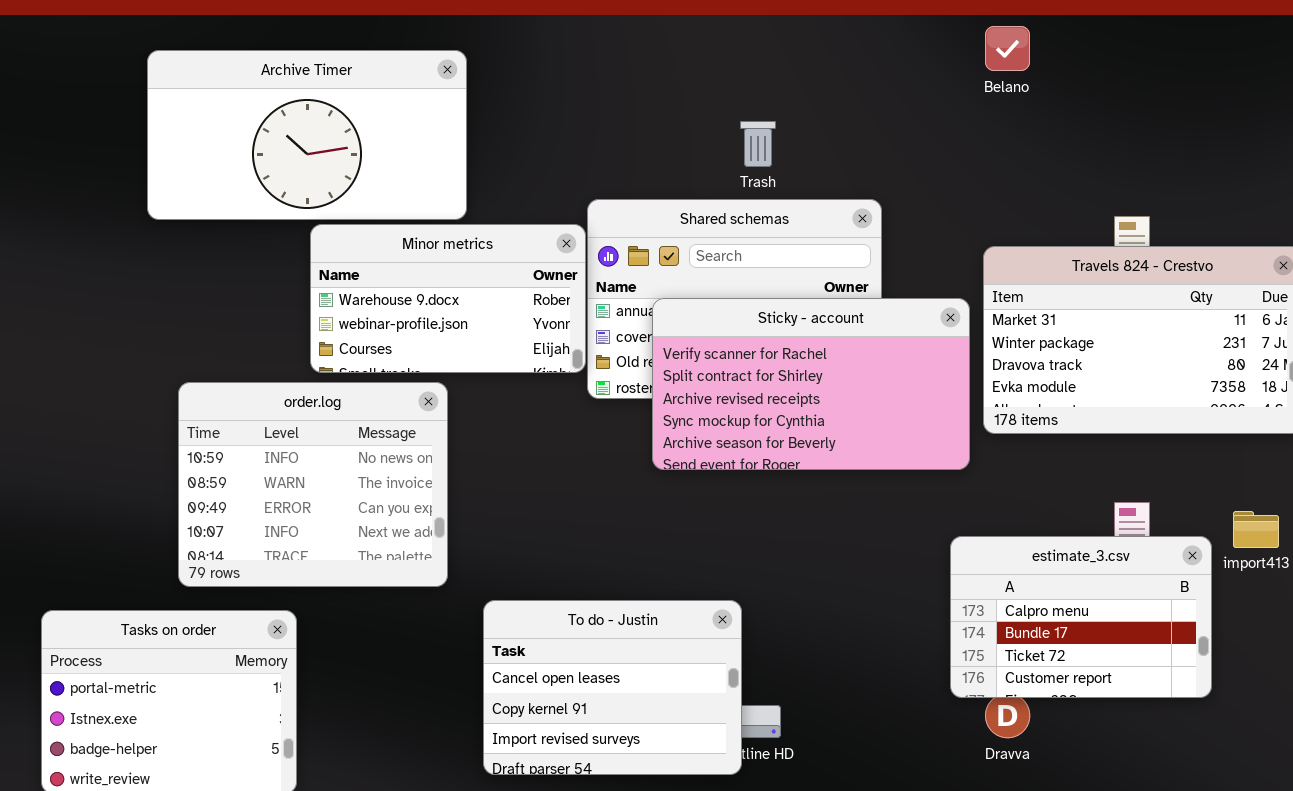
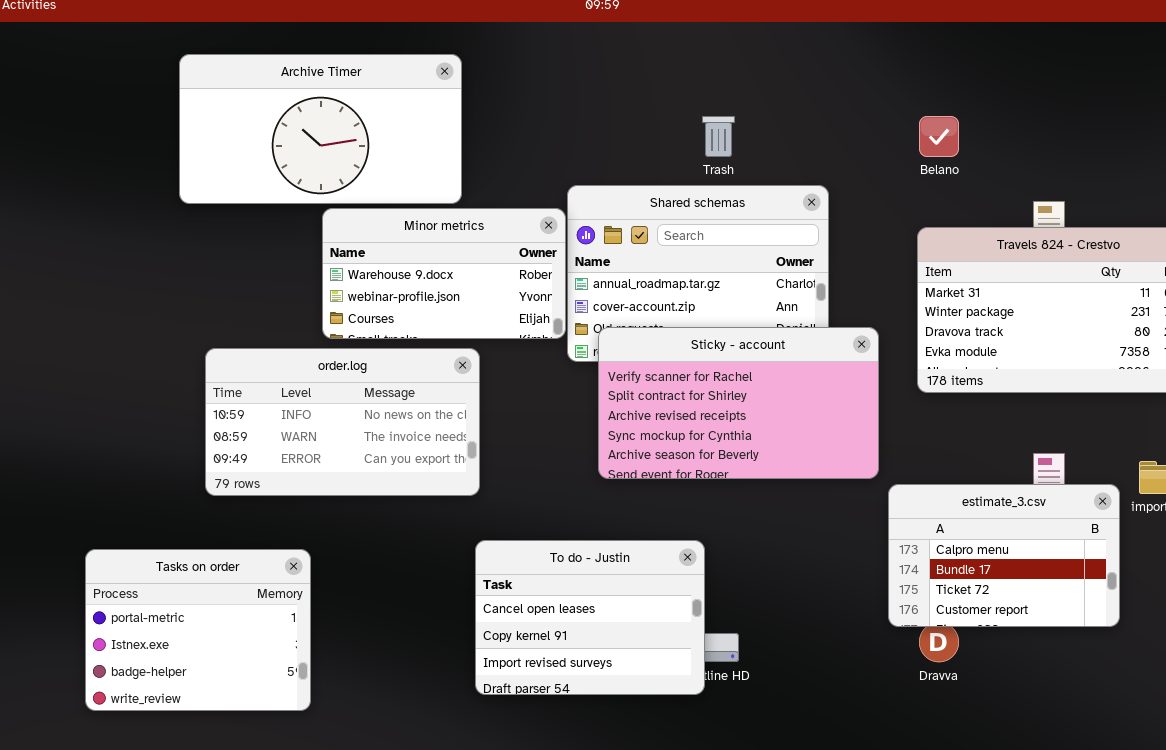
Belano: [985,26,1030,71] -> [919,116,959,157], moved
Sticky - account: [652,298,970,470] -> [598,327,879,479], moved
order.log: [178,382,448,587] -> [205,348,480,496], resized

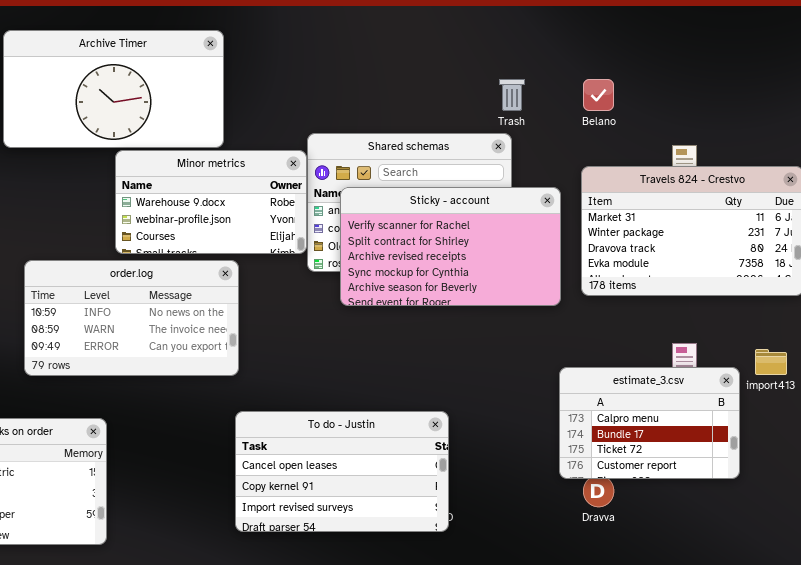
Trash: [702,116,735,157] -> [499,79,525,111], moved
Sticky - account: [598,327,879,479] -> [340,187,561,306], moved
To do - Justin: [475,540,705,695] -> [235,411,449,532], resized

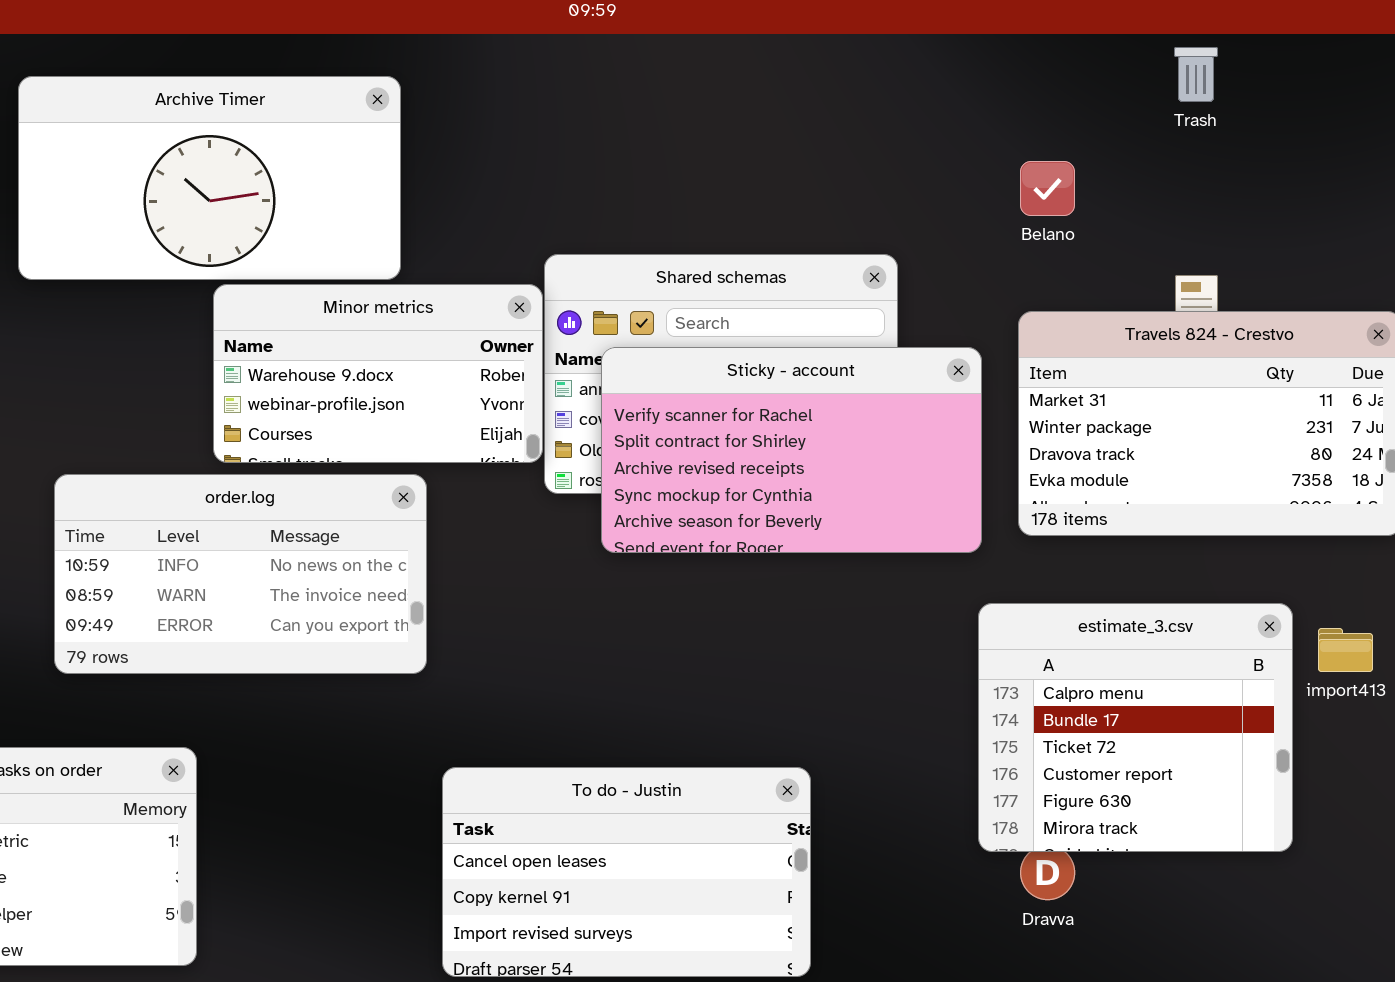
Trash: [499,79,525,111] -> [1174,47,1218,102], moved
estimate_3.csv: [559,367,740,479] -> [978,603,1293,852], resized
To do - Justin: [235,411,449,532] -> [442,767,811,977], moved

